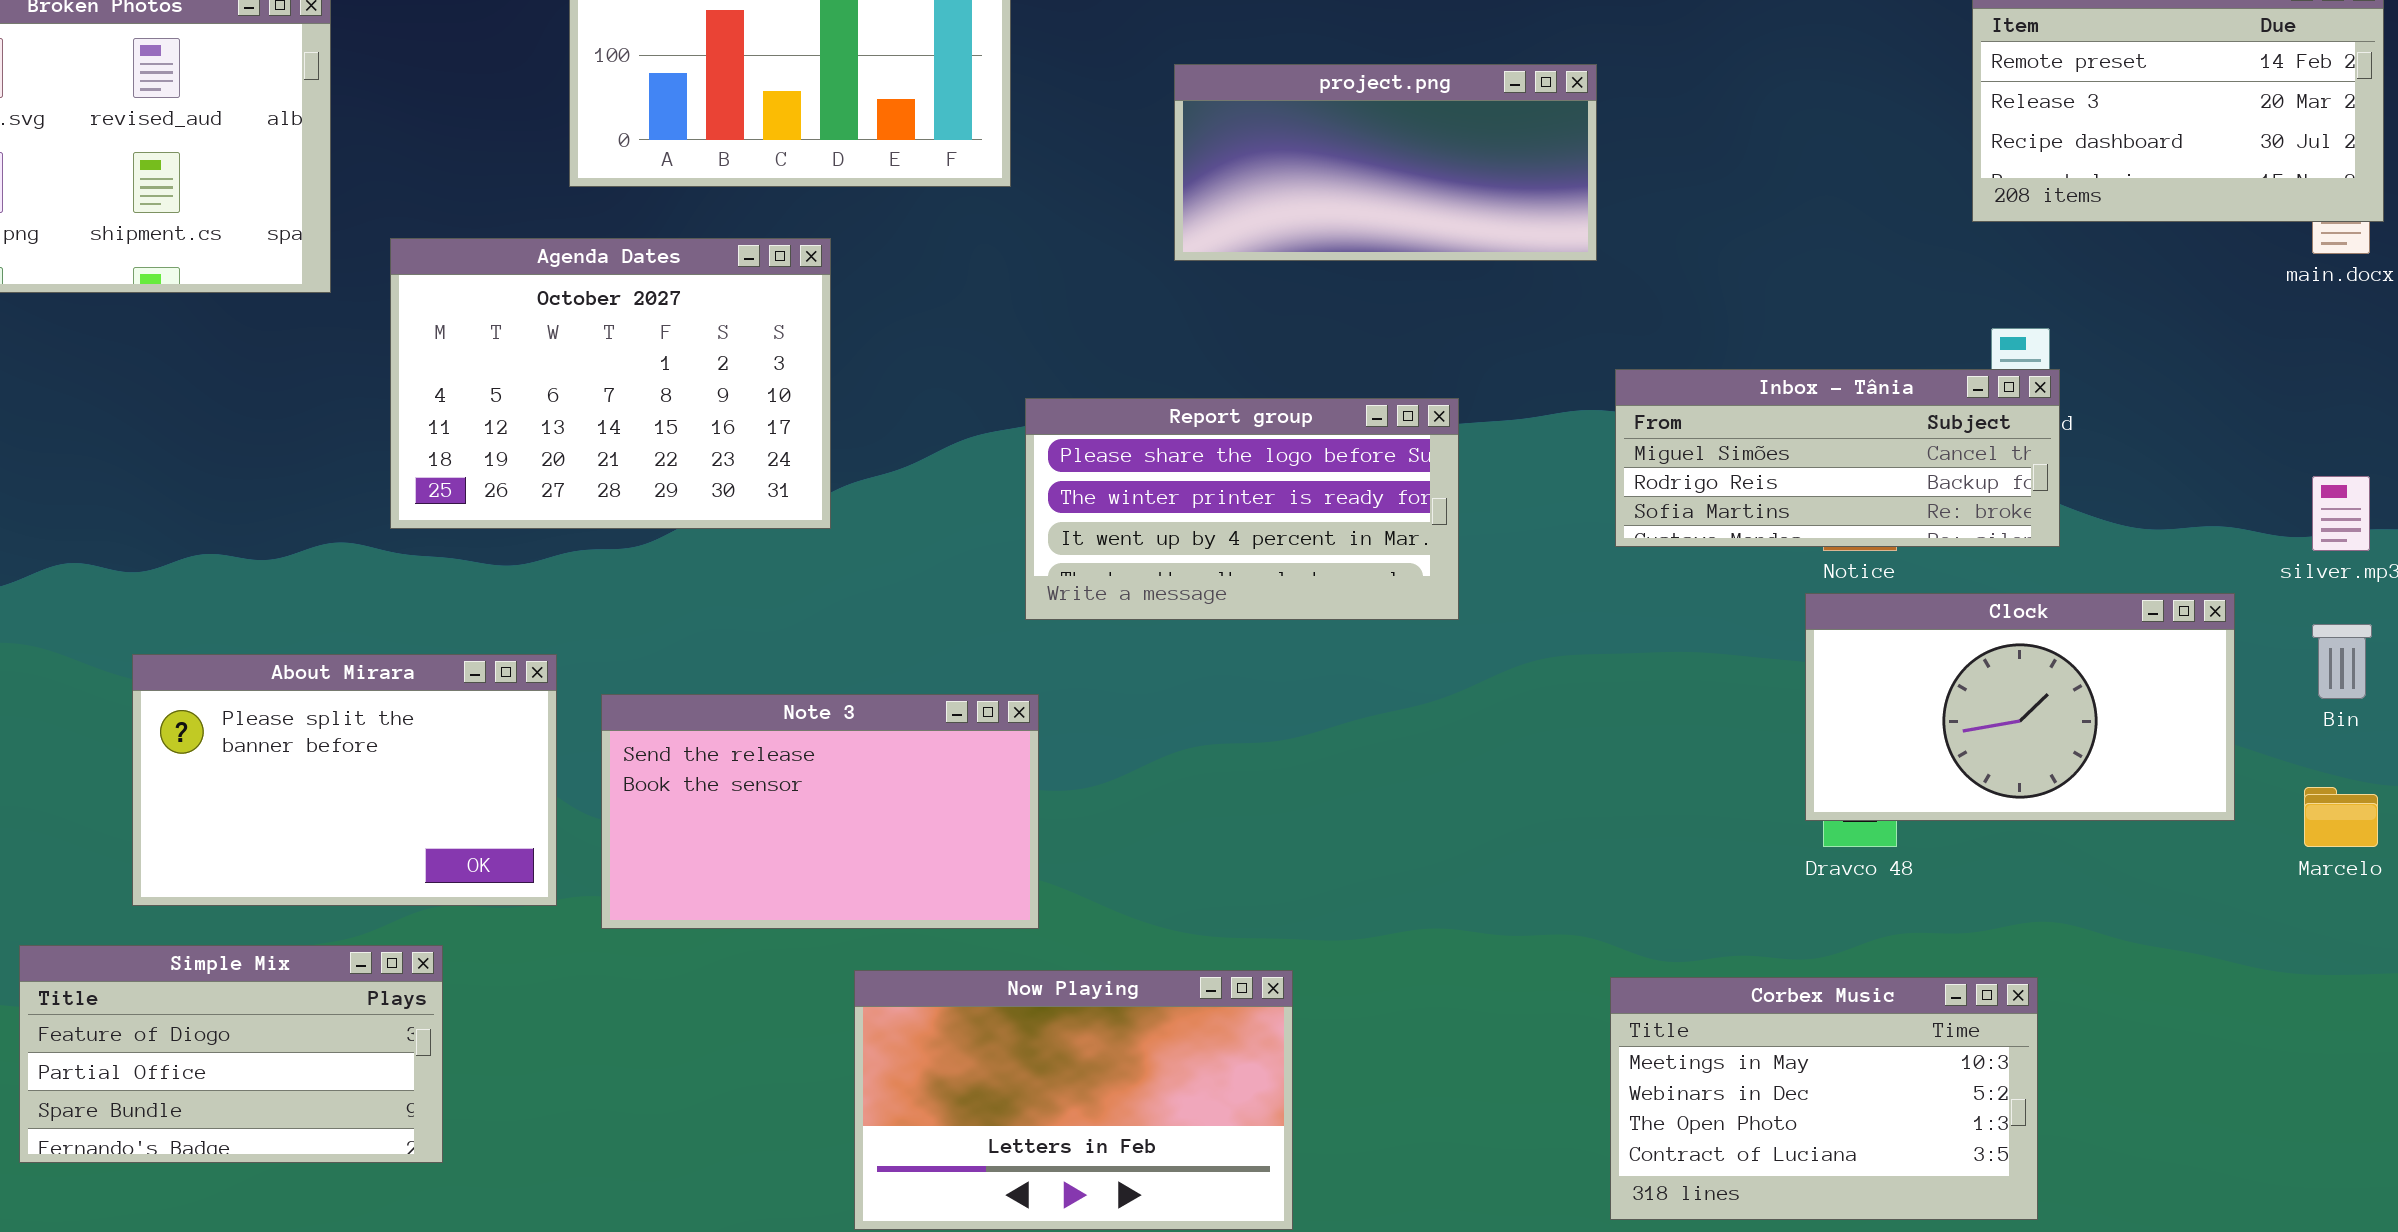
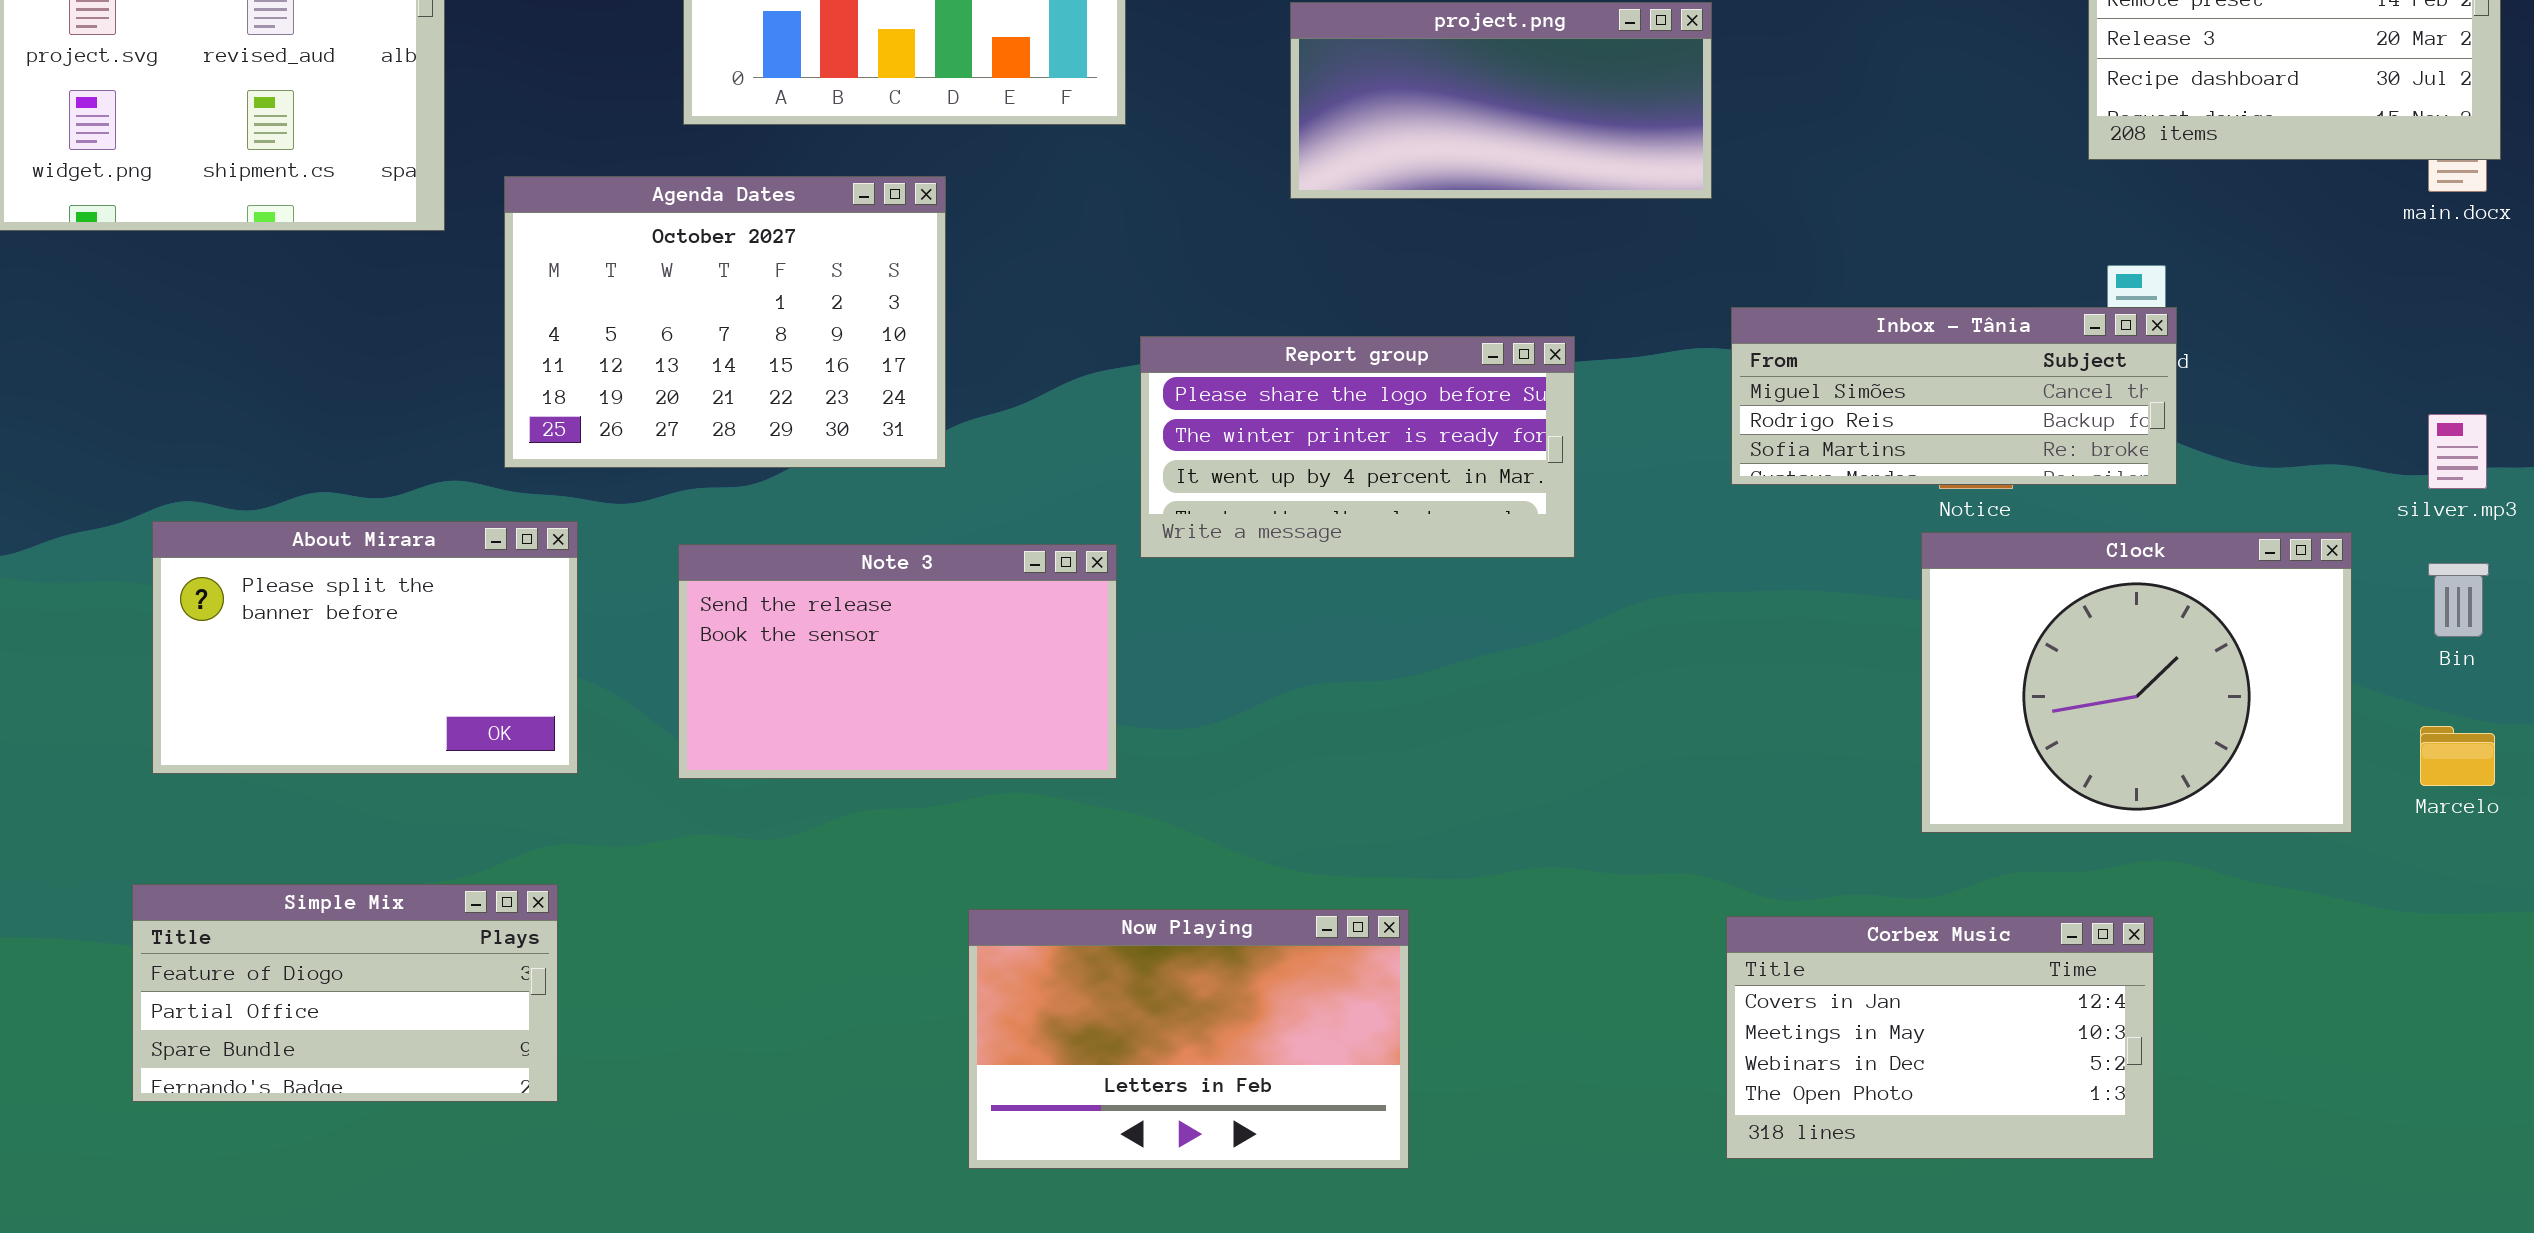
Clock: [1805,593,2235,821] -> [1921,532,2352,833], resized
About Mirara: [132,654,557,906] -> [152,521,578,774], moved
Note 3: [601,694,1039,929] -> [678,544,1117,779], moved
Corbex Music: [1610,977,2038,1220] -> [1726,916,2154,1159], scrolled up 1 row

